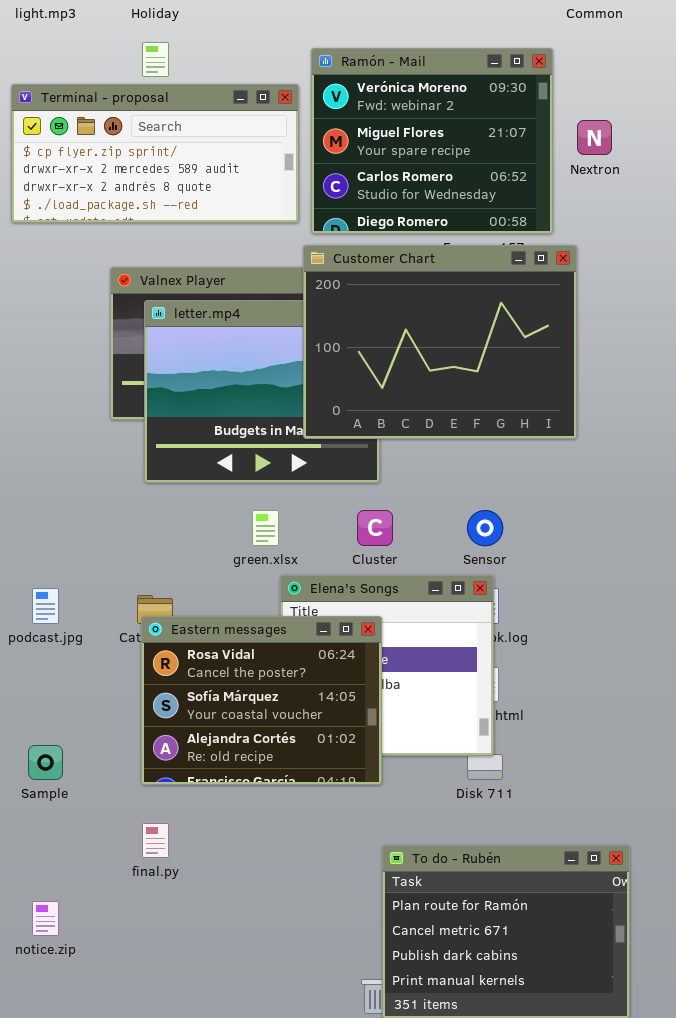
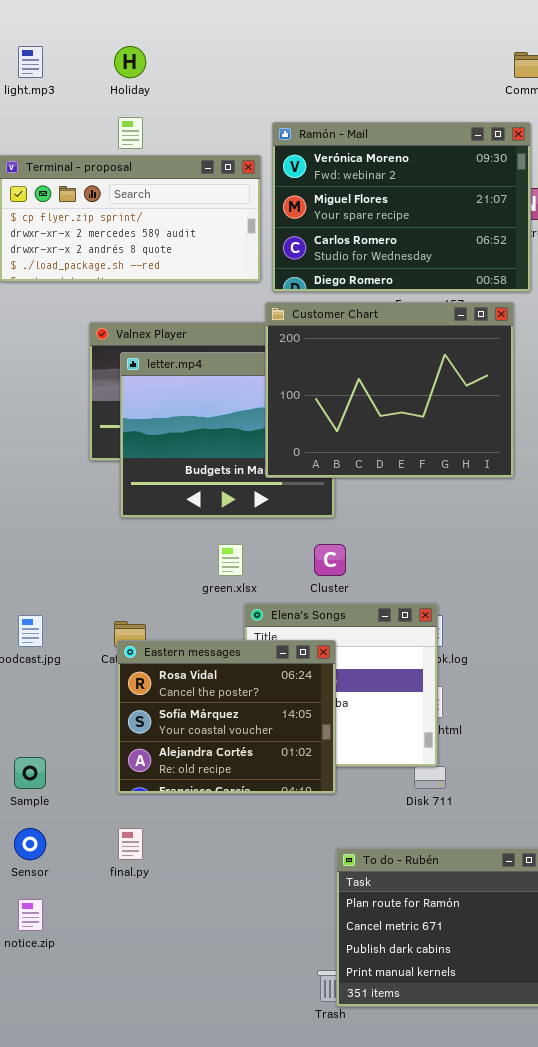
Ramón - Mail: [311,48,553,234] -> [272,122,531,292], resized
Sensor: [467,510,503,546] -> [14,828,46,860], moved

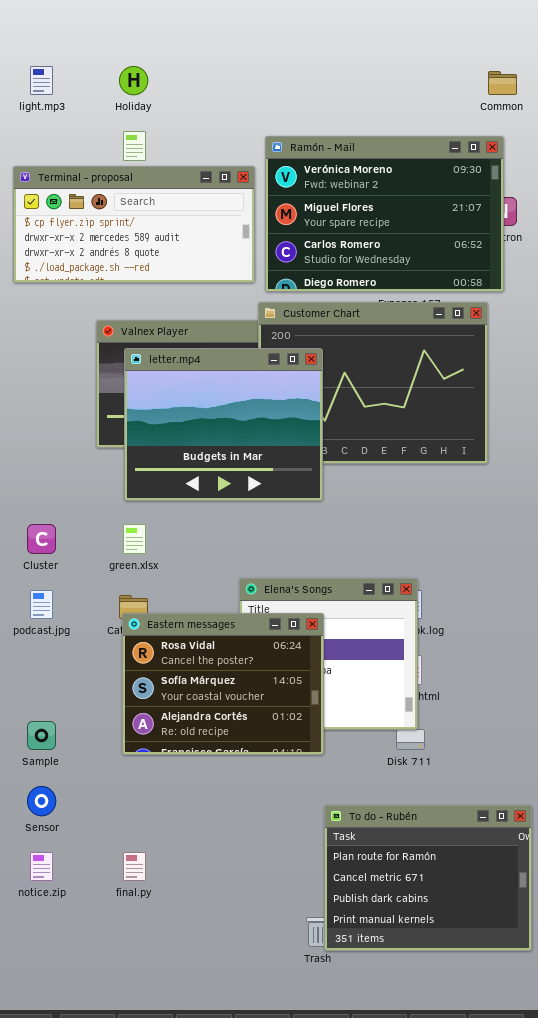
letter.mp4: [120,352,335,518] -> [124,348,323,501], raised
green.xlsx: [218,544,243,576] -> [123,524,146,554], moved
Cluster: [314,544,346,576] -> [27,524,56,554], moved
final.py: [118,828,143,860] -> [123,852,146,881], moved

